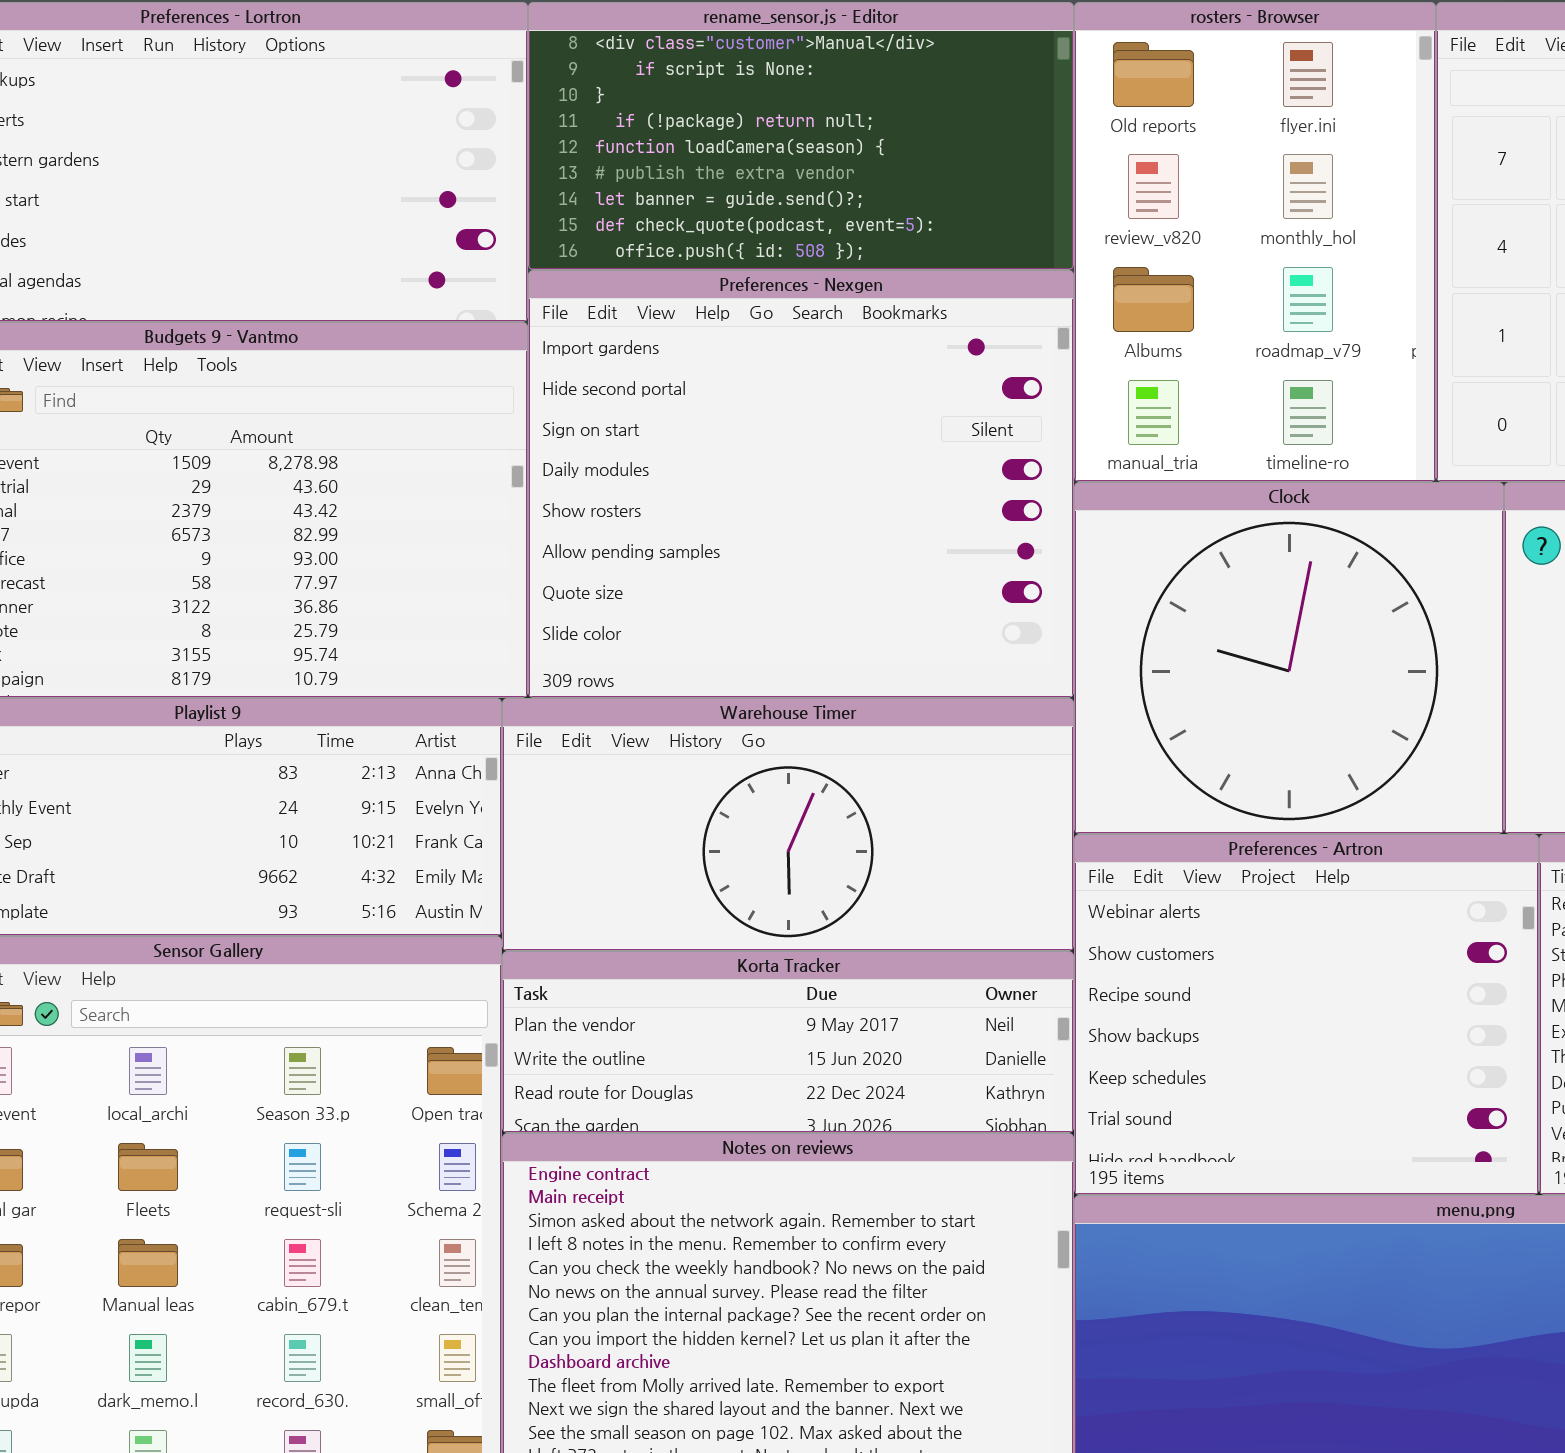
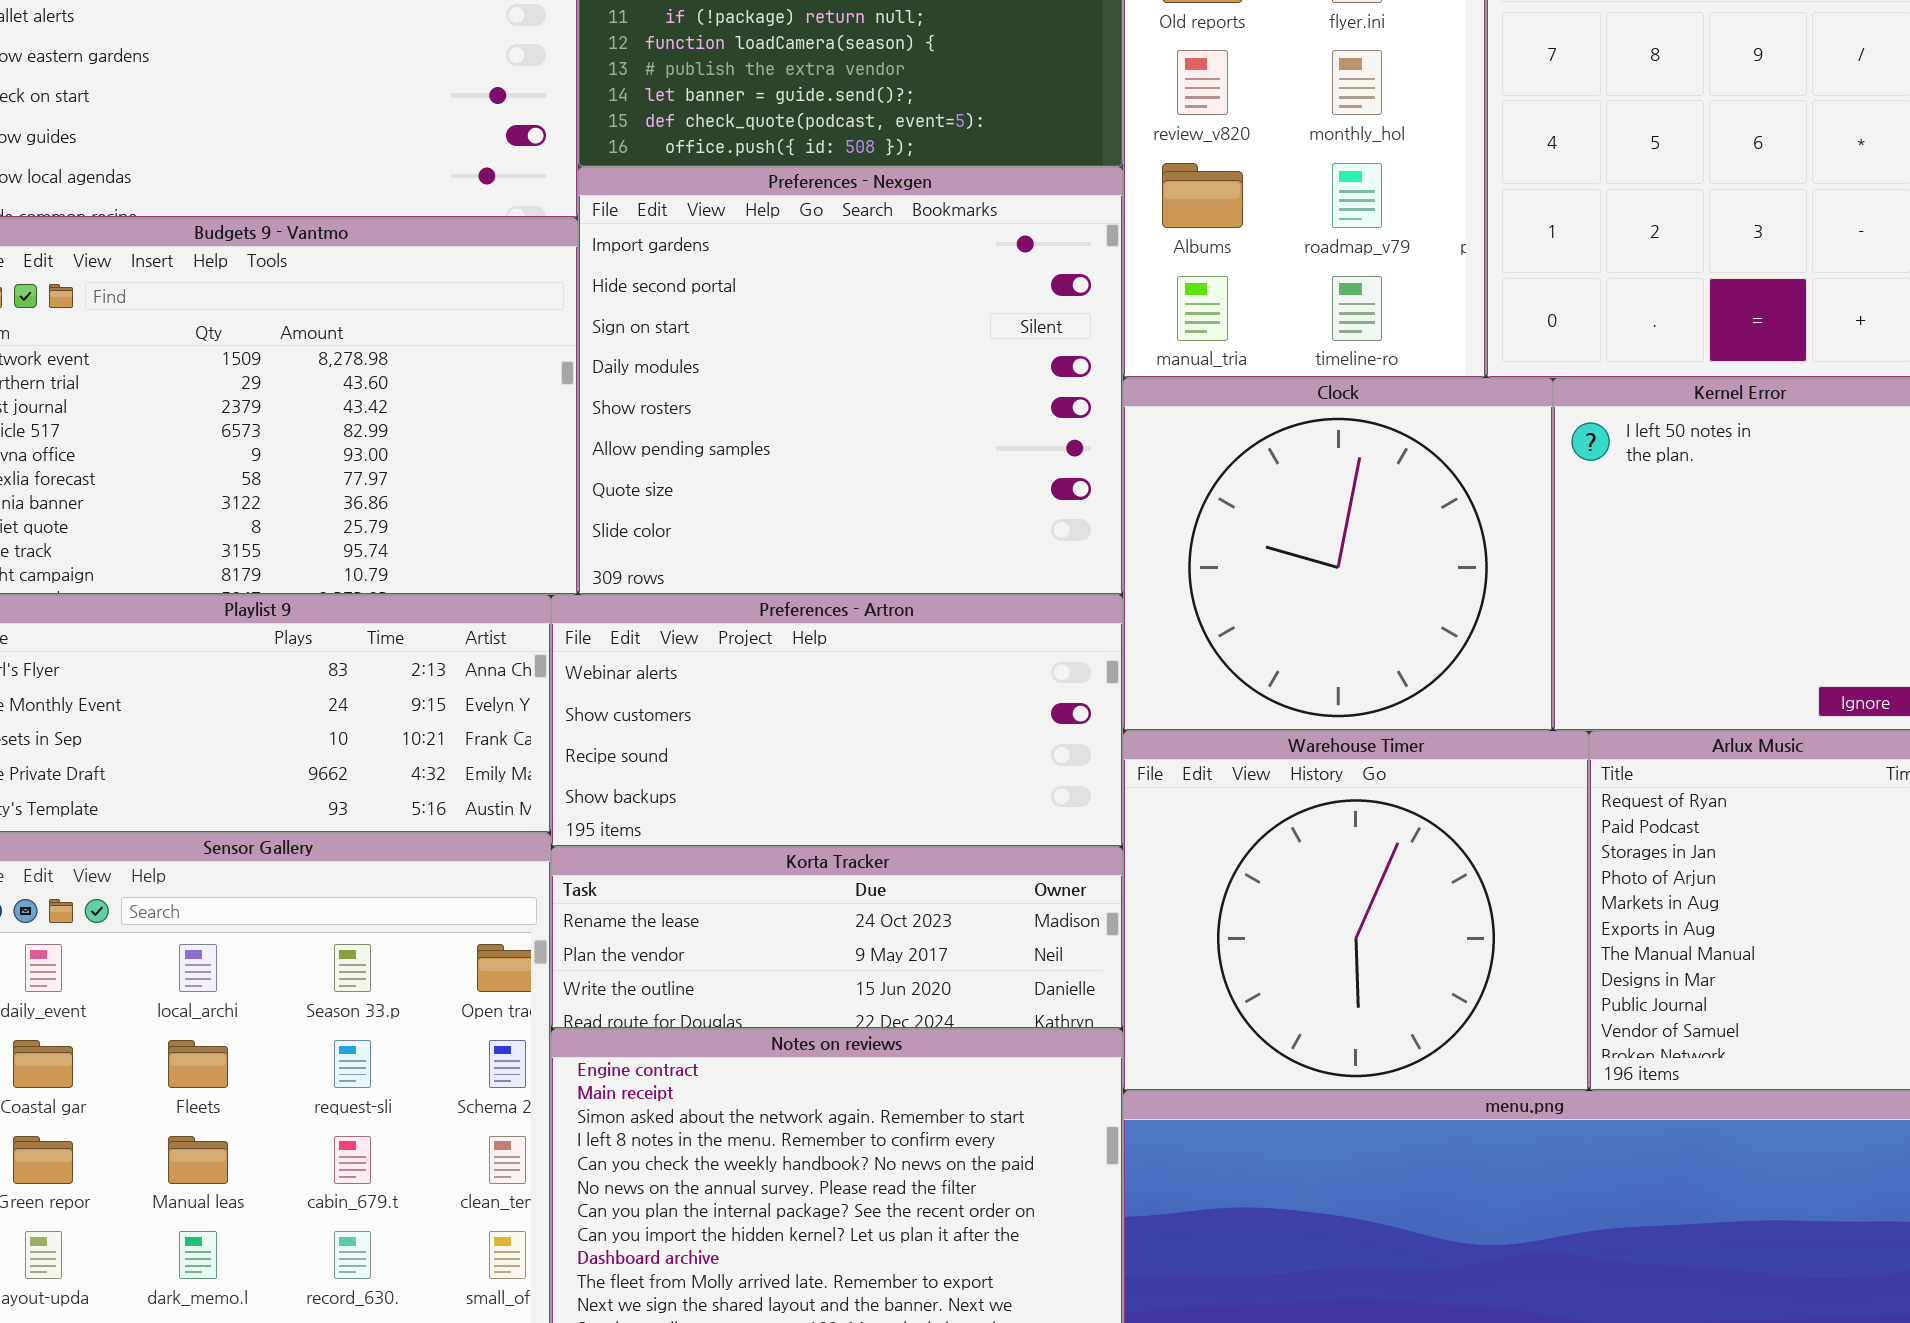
Warehouse Timer: [502,698,1074,951] -> [1123,731,1589,1091], moved, resized
Preferences - Artron: [1074,834,1539,1195] -> [551,595,1123,847], moved, resized
Korta Tracker: [502,951,1074,1133] -> [551,847,1123,1029], scrolled up 1 row

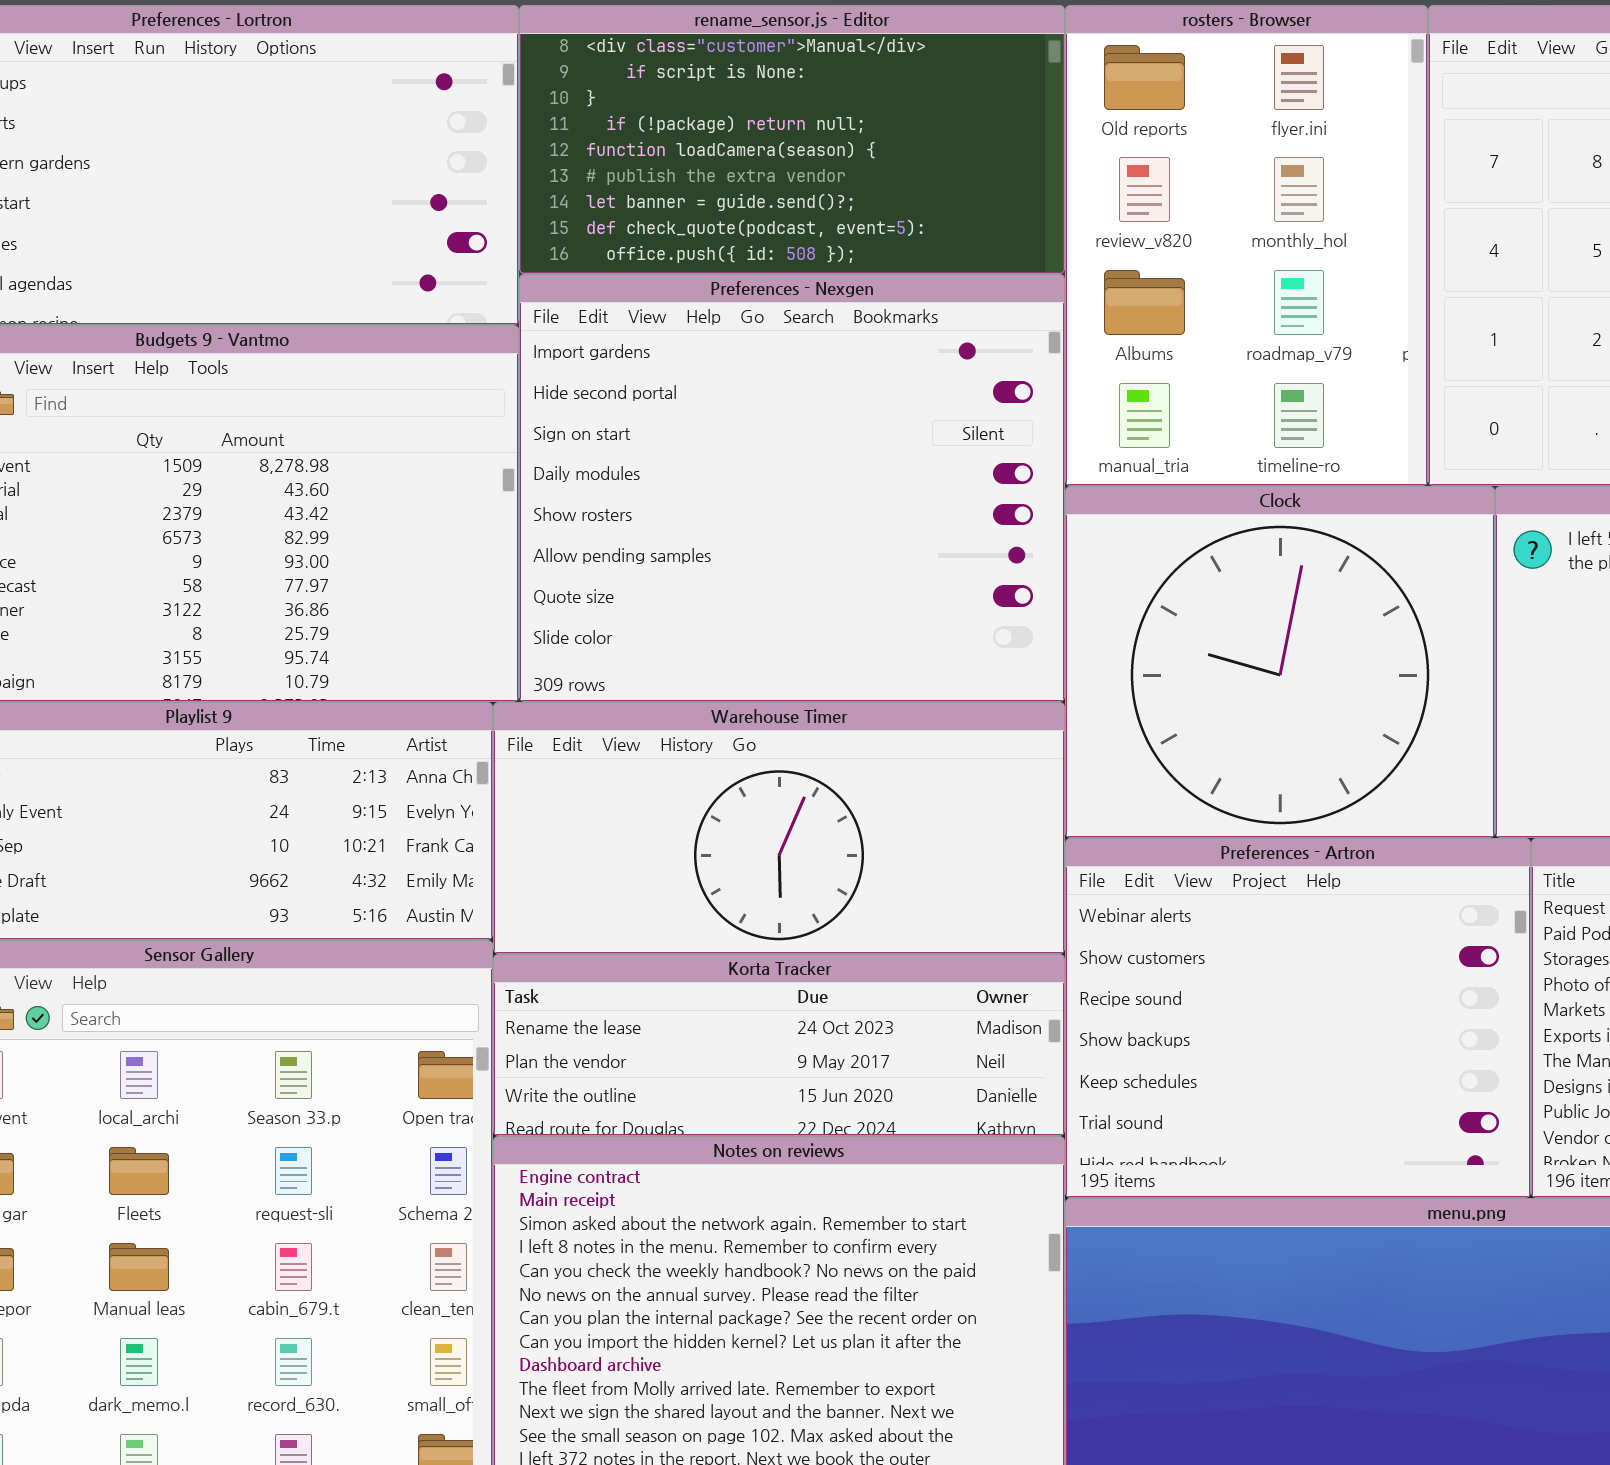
Preferences - Artron: [551,595,1123,847] -> [1065,838,1531,1198], moved, resized
Warehouse Timer: [1123,731,1589,1091] -> [493,702,1065,954], moved, resized

